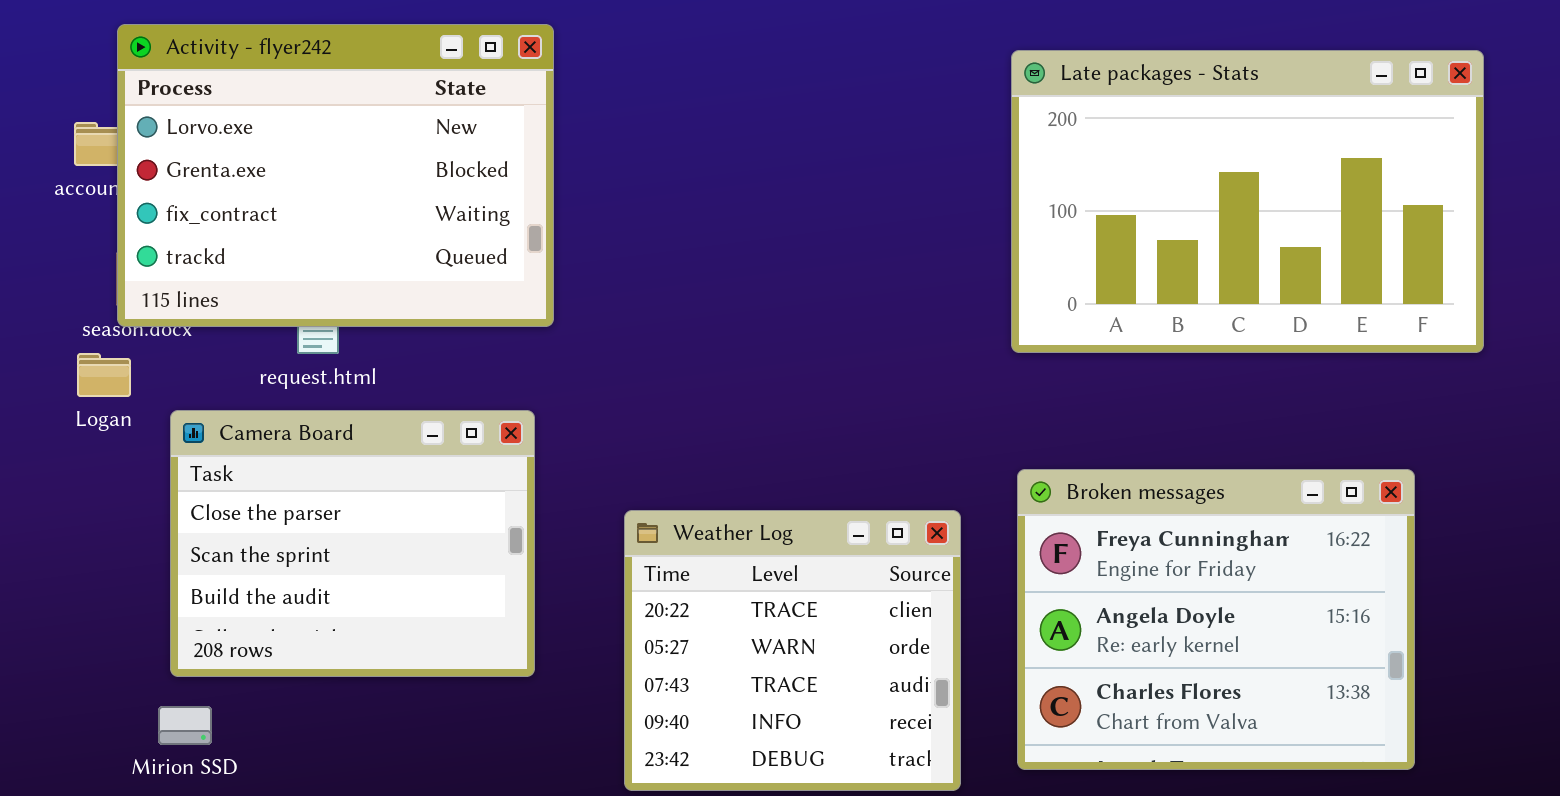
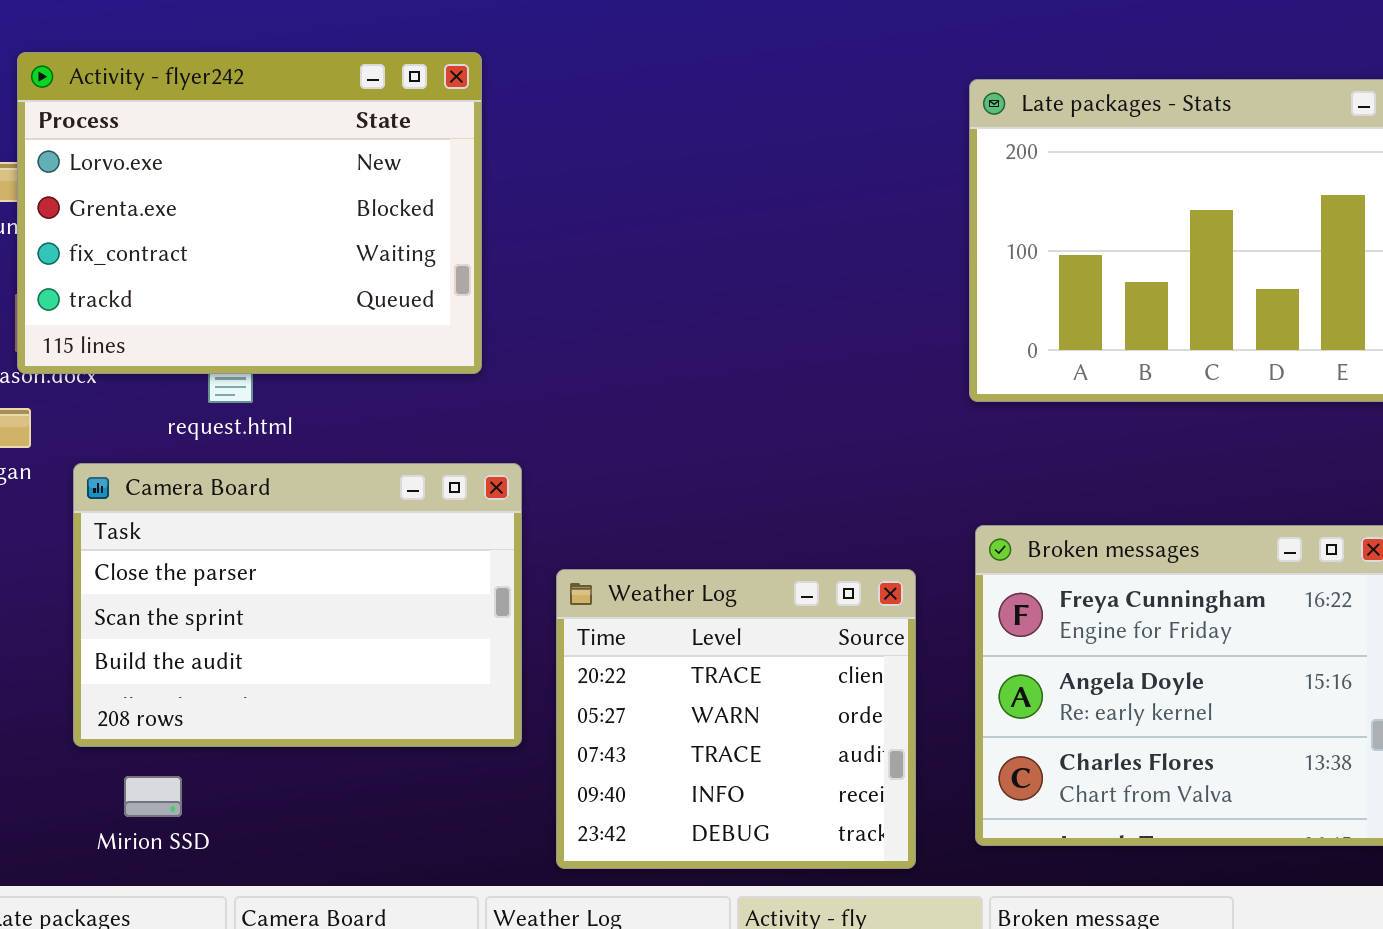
Camera Board: [170,410,535,677] -> [73,463,522,747], resized
Mirion SSD: [158,706,212,745] -> [124,776,182,817], moved

